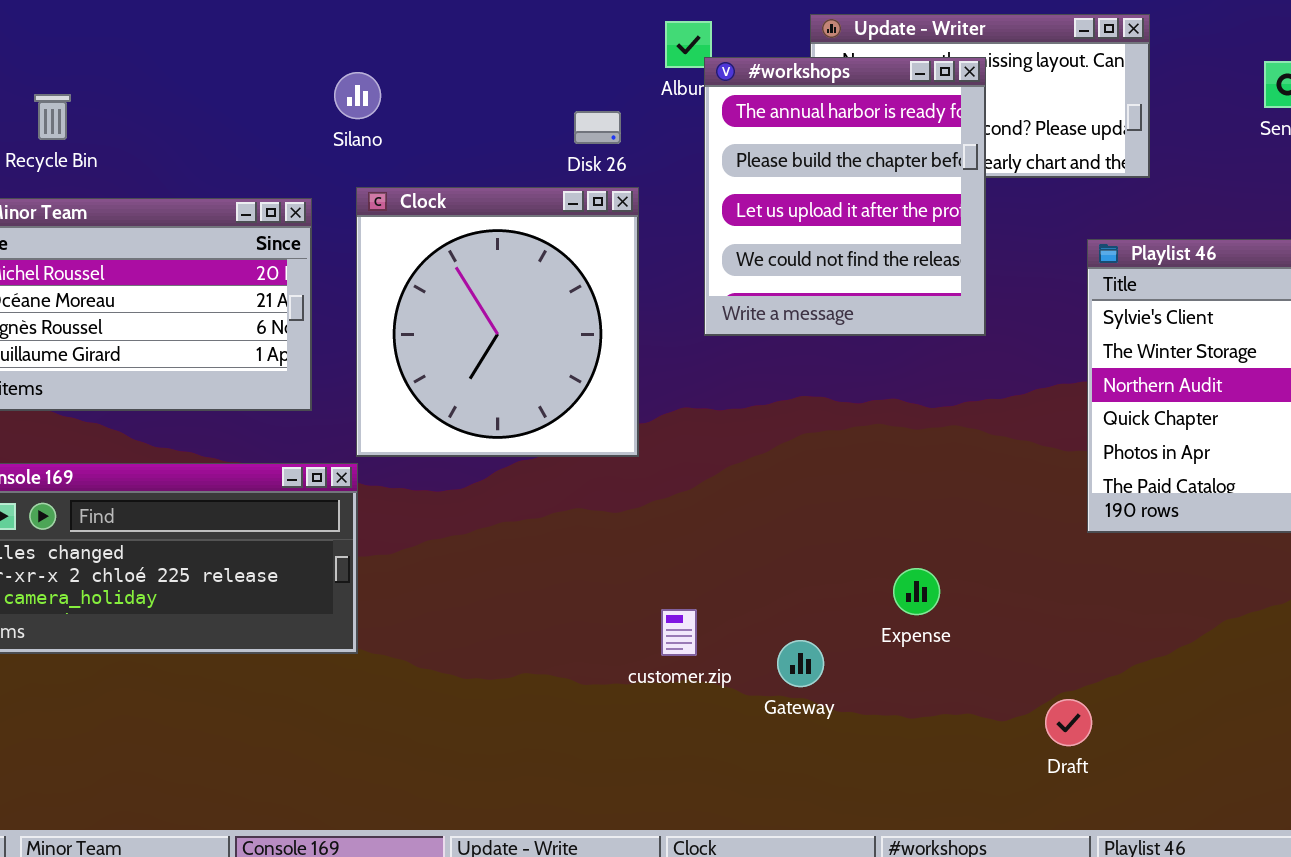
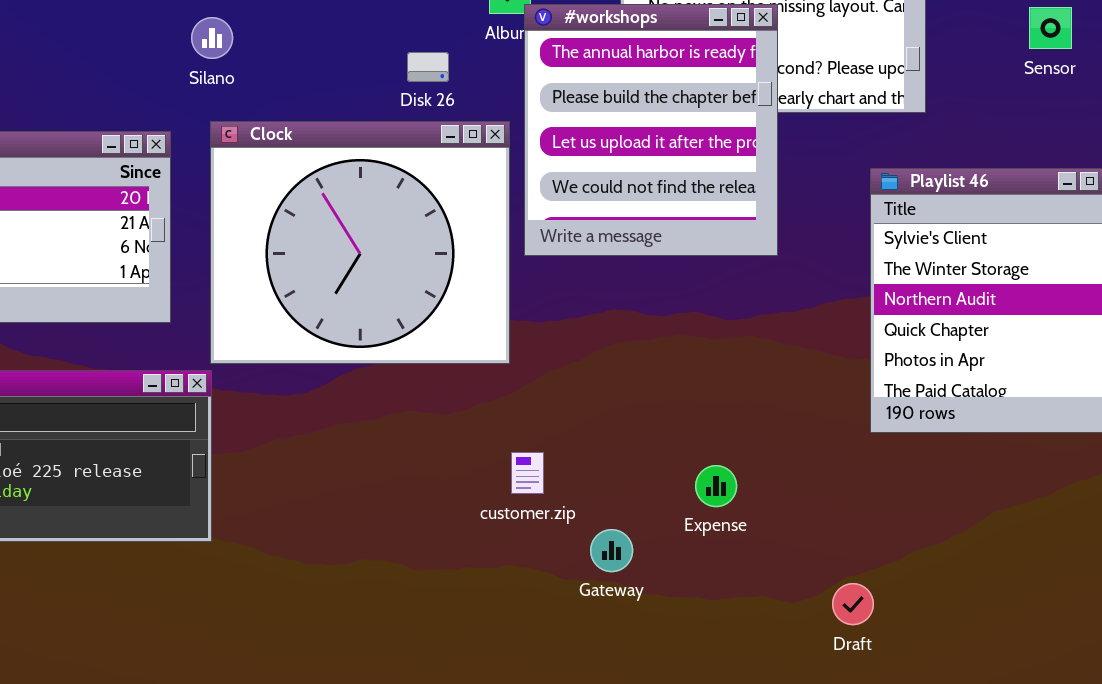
Clock: [356,187,639,457] -> [210,121,510,364], resized
customer.zip: [661,609,697,656] -> [511,452,544,494], moved

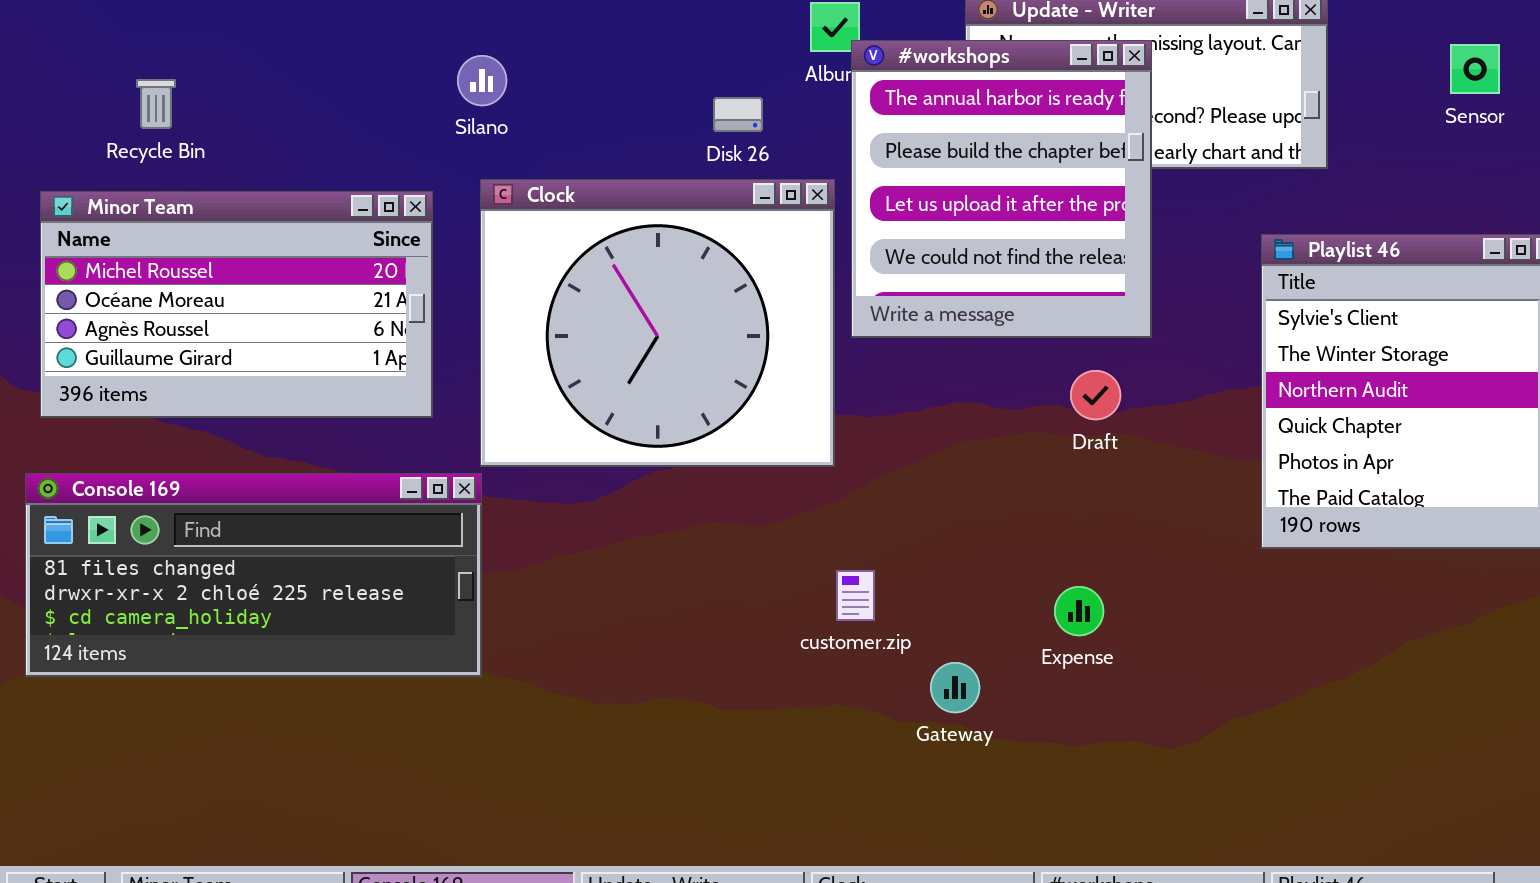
Draft: [832,583,874,625] -> [1070,370,1121,420], moved

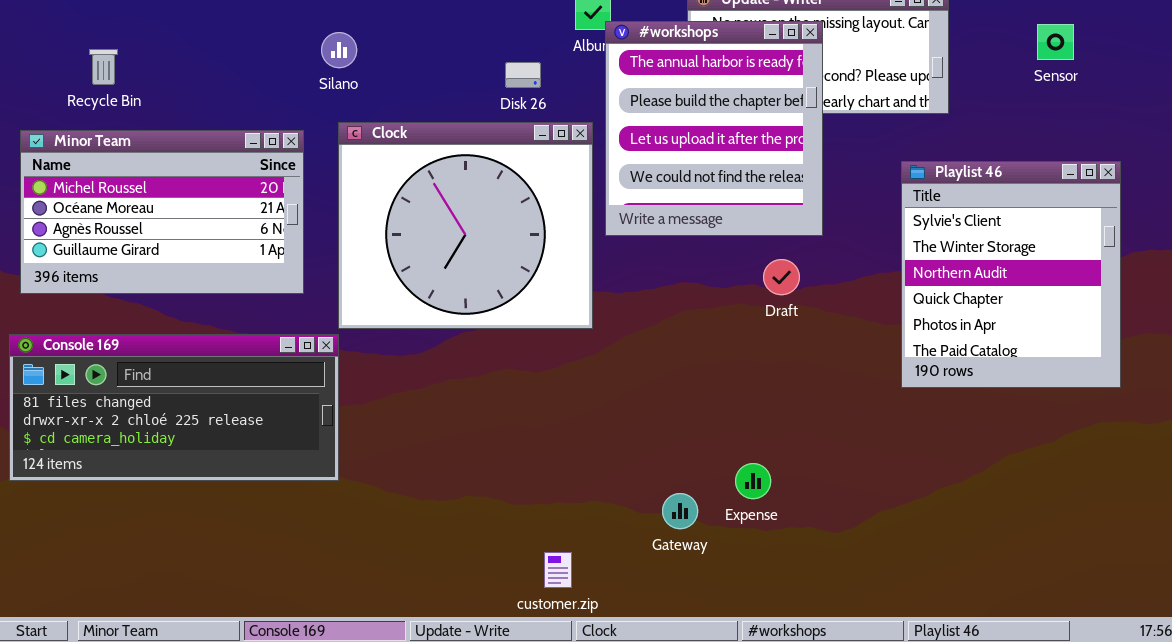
customer.zip: [836,570,875,621] -> [544,552,572,588], moved
Expense: [1054,586,1104,636] -> [735,463,771,499], moved
Gateway: [930,662,980,713] -> [662,493,698,529], moved

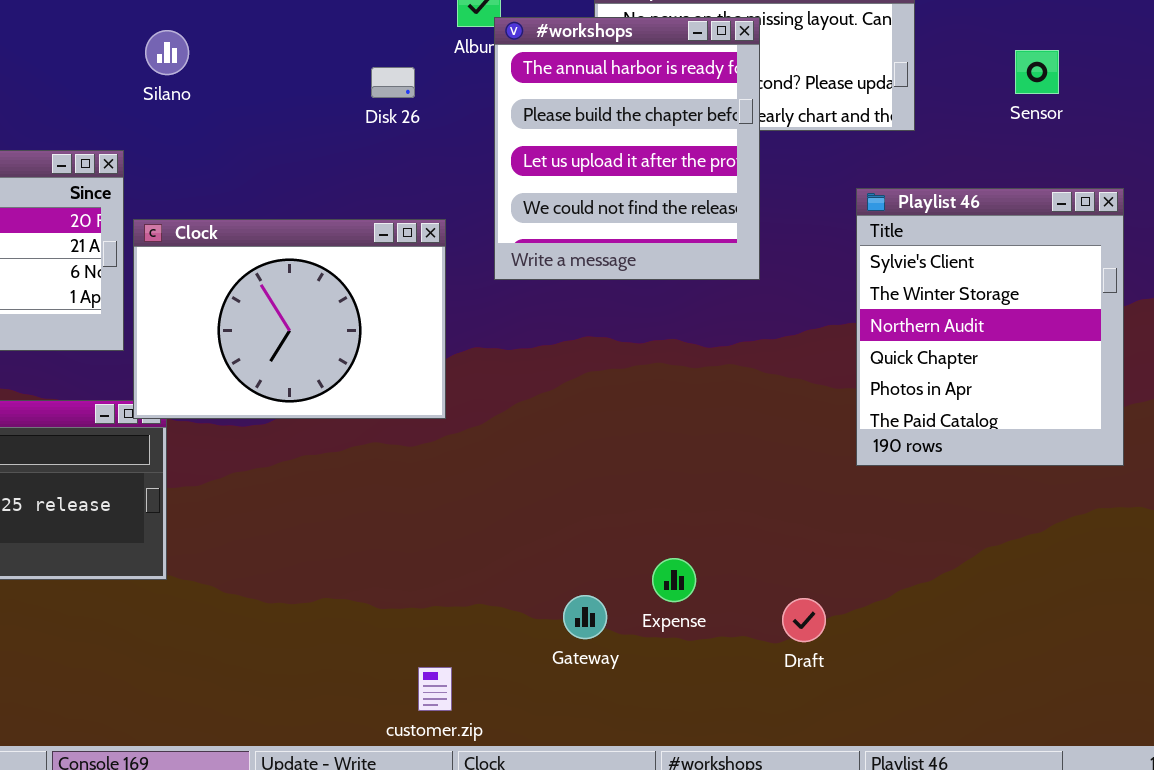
Sensor: [1037,24,1074,60] -> [1015,50,1059,94], moved
Clock: [338,122,593,329] -> [133,219,446,419], moved, resized
Draft: [763,259,800,295] -> [782,598,826,642], moved

